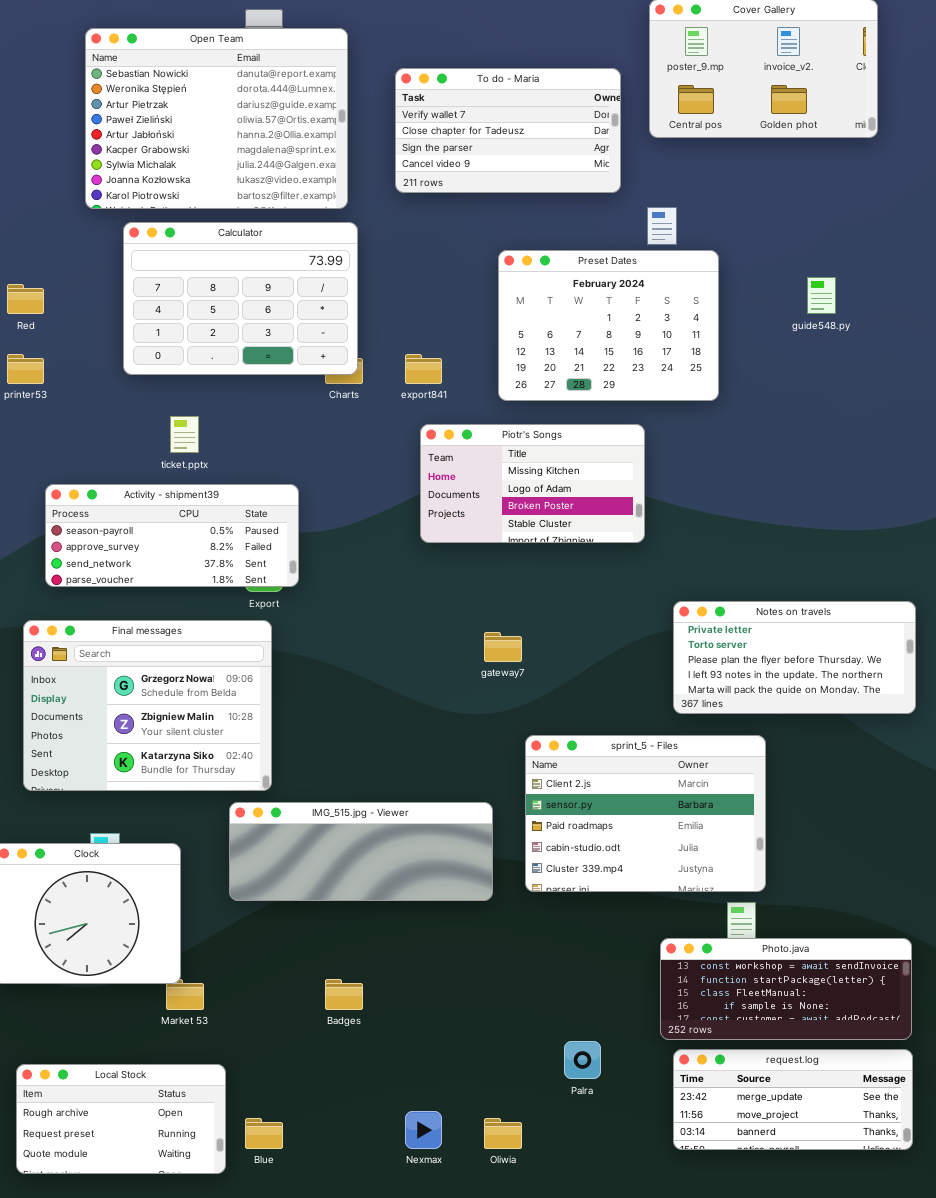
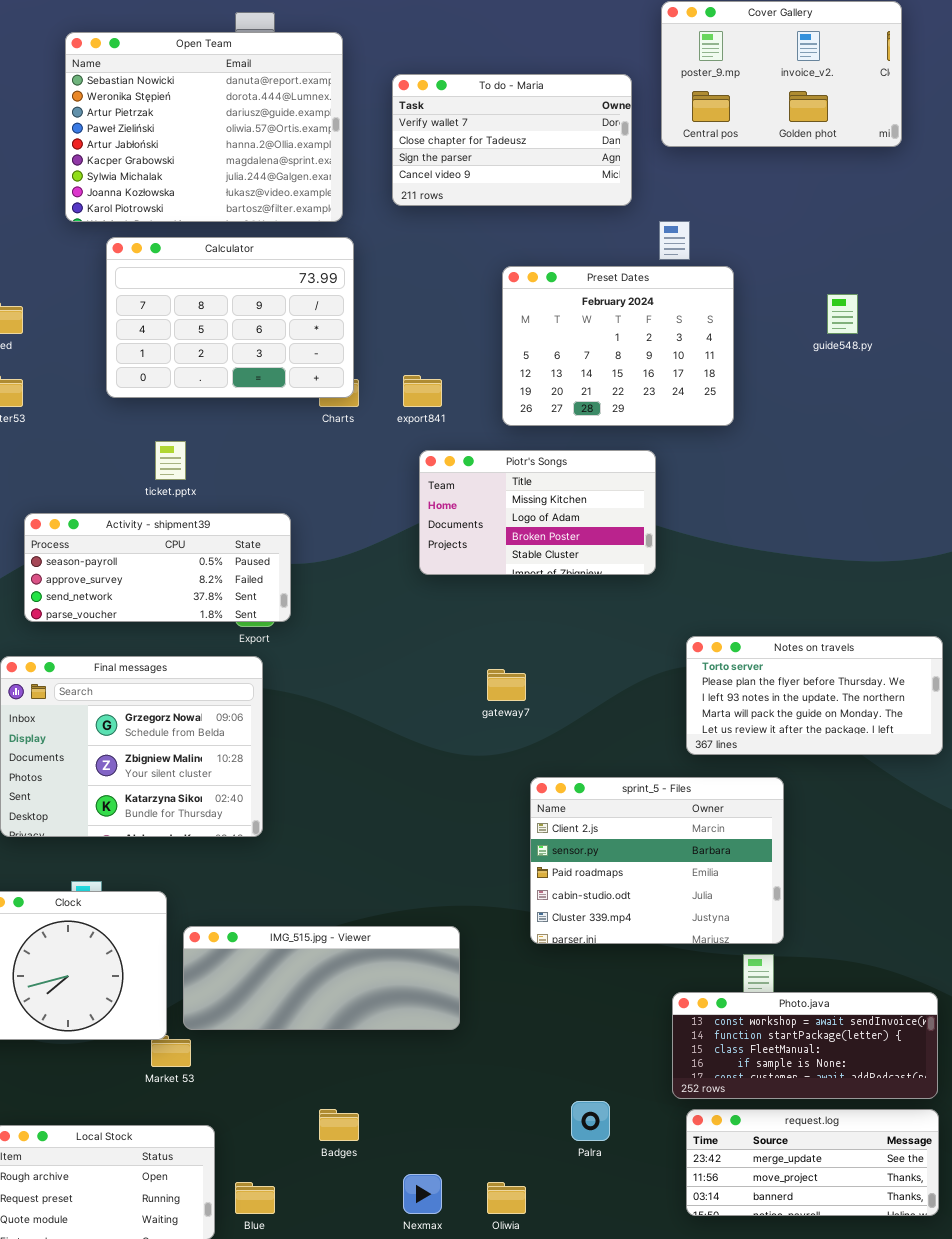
Notes on travels: [673,601,916,714] -> [686,636,943,755], scrolled down 1 row
IMG_515.jpg - Viewer: [229,802,493,901] -> [183,926,460,1030], moved
Badges: [325,979,363,1010] -> [319,1109,359,1141], moved

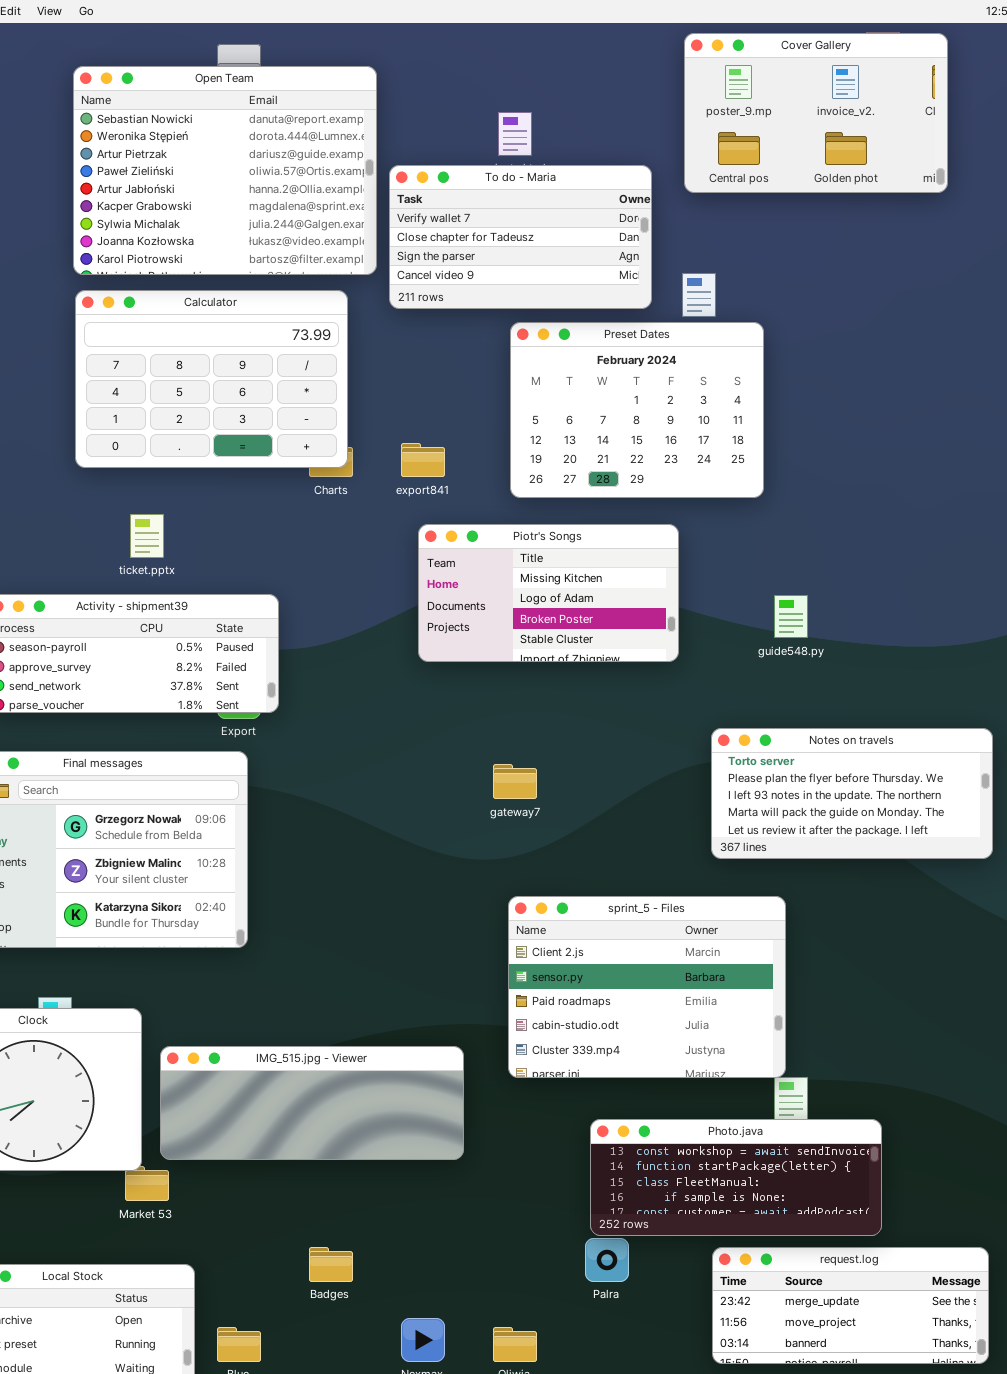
Open Team: [65,32,343,222] -> [73,66,377,275], moved
To do - Maria: [392,74,632,206] -> [389,165,652,309], moved
guide548.py: [827,294,858,334] -> [774,595,808,638], moved
sprint_5 - Files: [530,777,784,944] -> [508,896,786,1078], moved
Photo.java: [672,992,938,1099] -> [590,1119,882,1236], moved

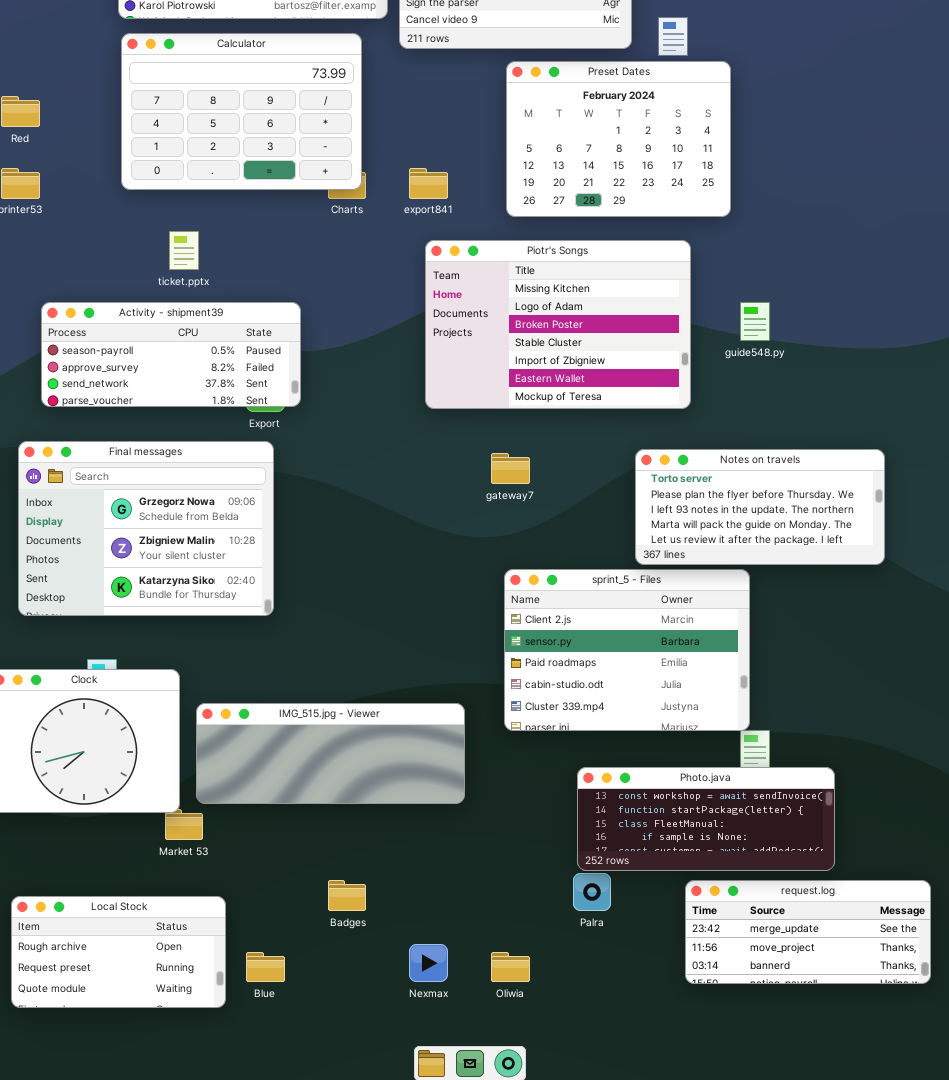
Piotr's Songs: [418,524,679,662] -> [425,240,691,409], resized
Notes on travels: [711,728,993,859] -> [635,449,885,565], moved

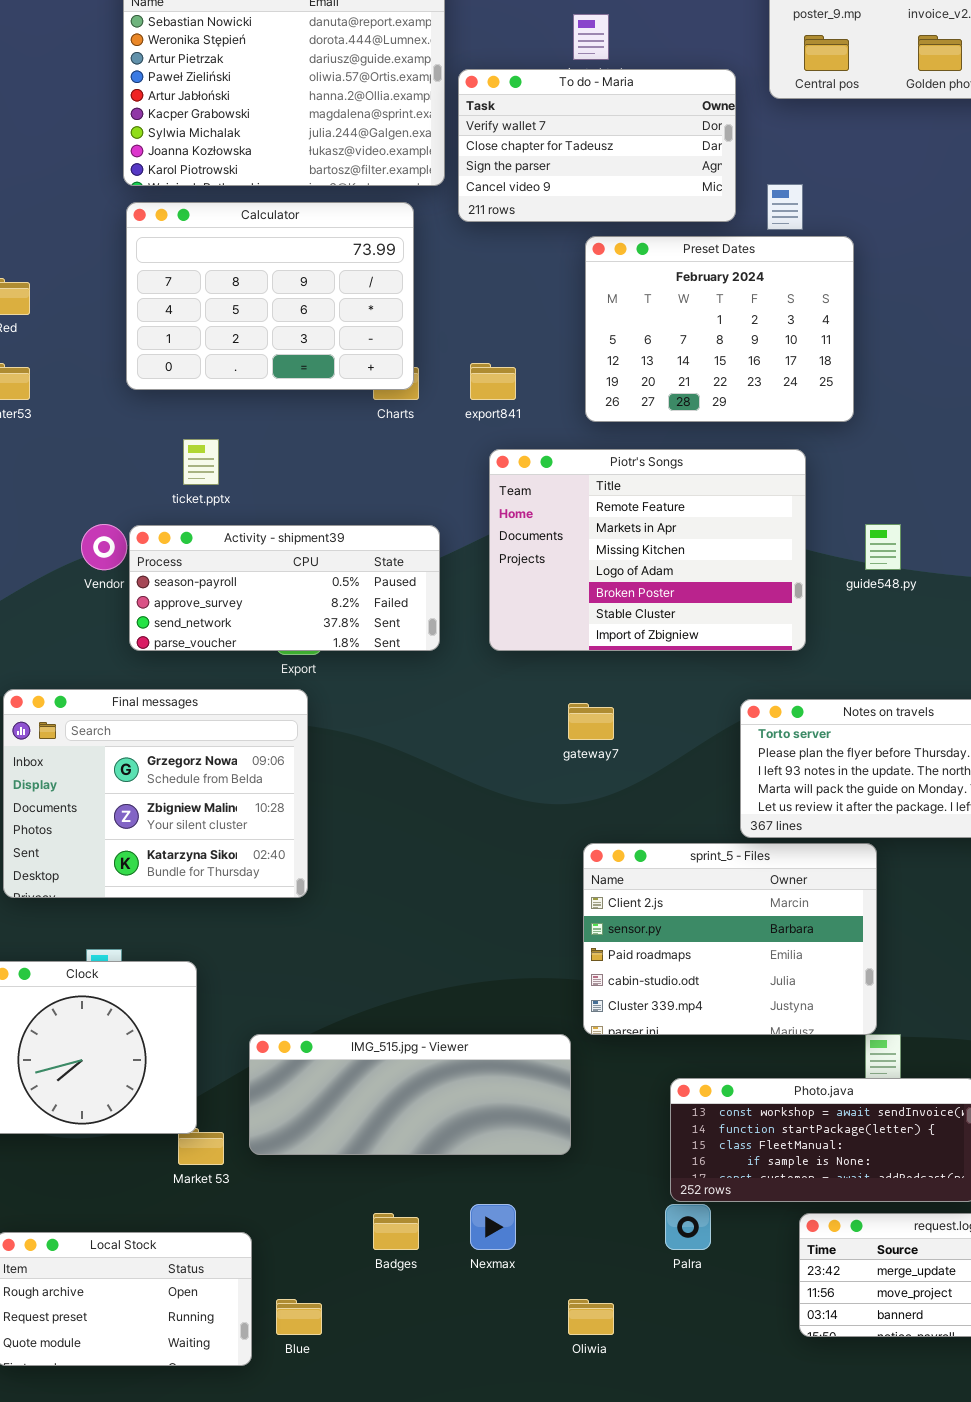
Piotr's Songs: [425,240,691,409] -> [489,449,806,651], scrolled up 2 rows
Activity - shipment39: [41,302,301,407] -> [129,525,440,651], moved
IMG_515.jpg - Viewer: [196,703,465,804] -> [249,1034,571,1155], moved
Nexmax: [409,944,448,982] -> [470,1204,516,1250], moved

